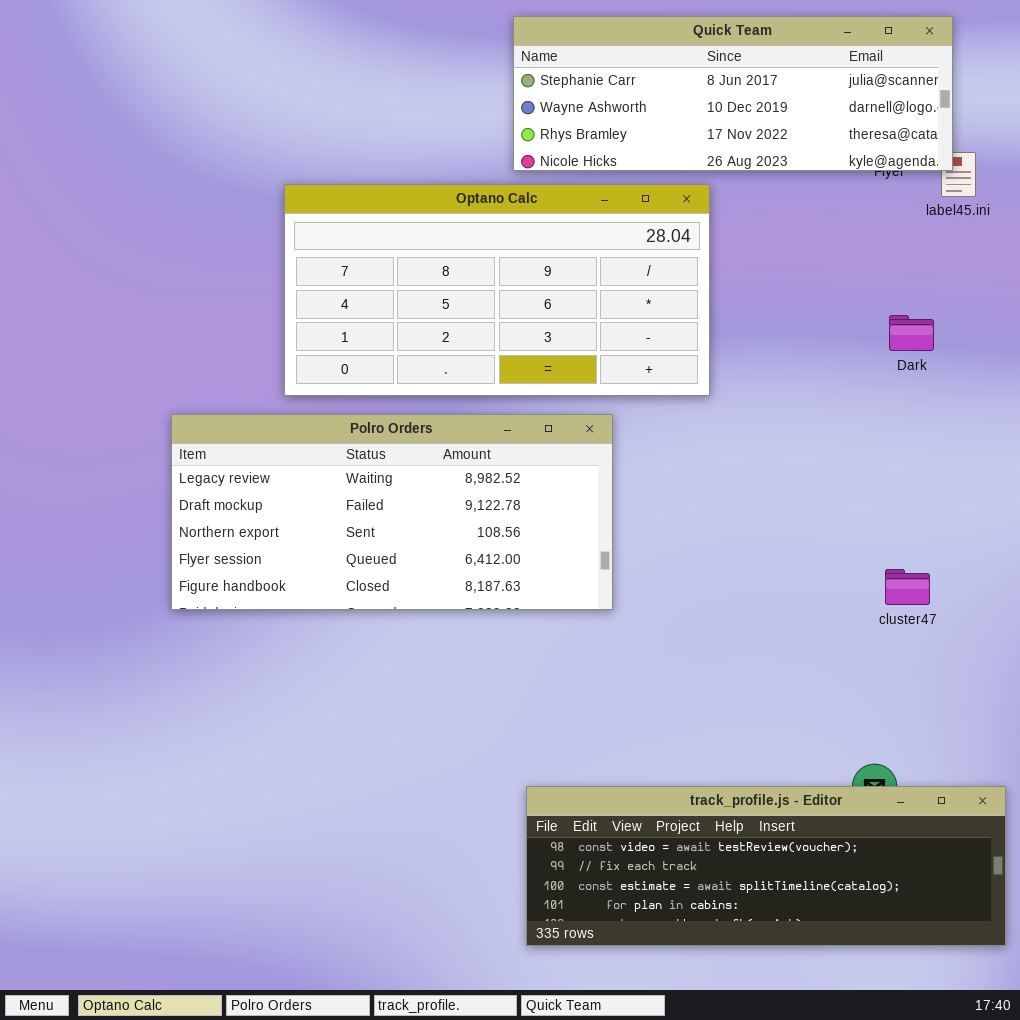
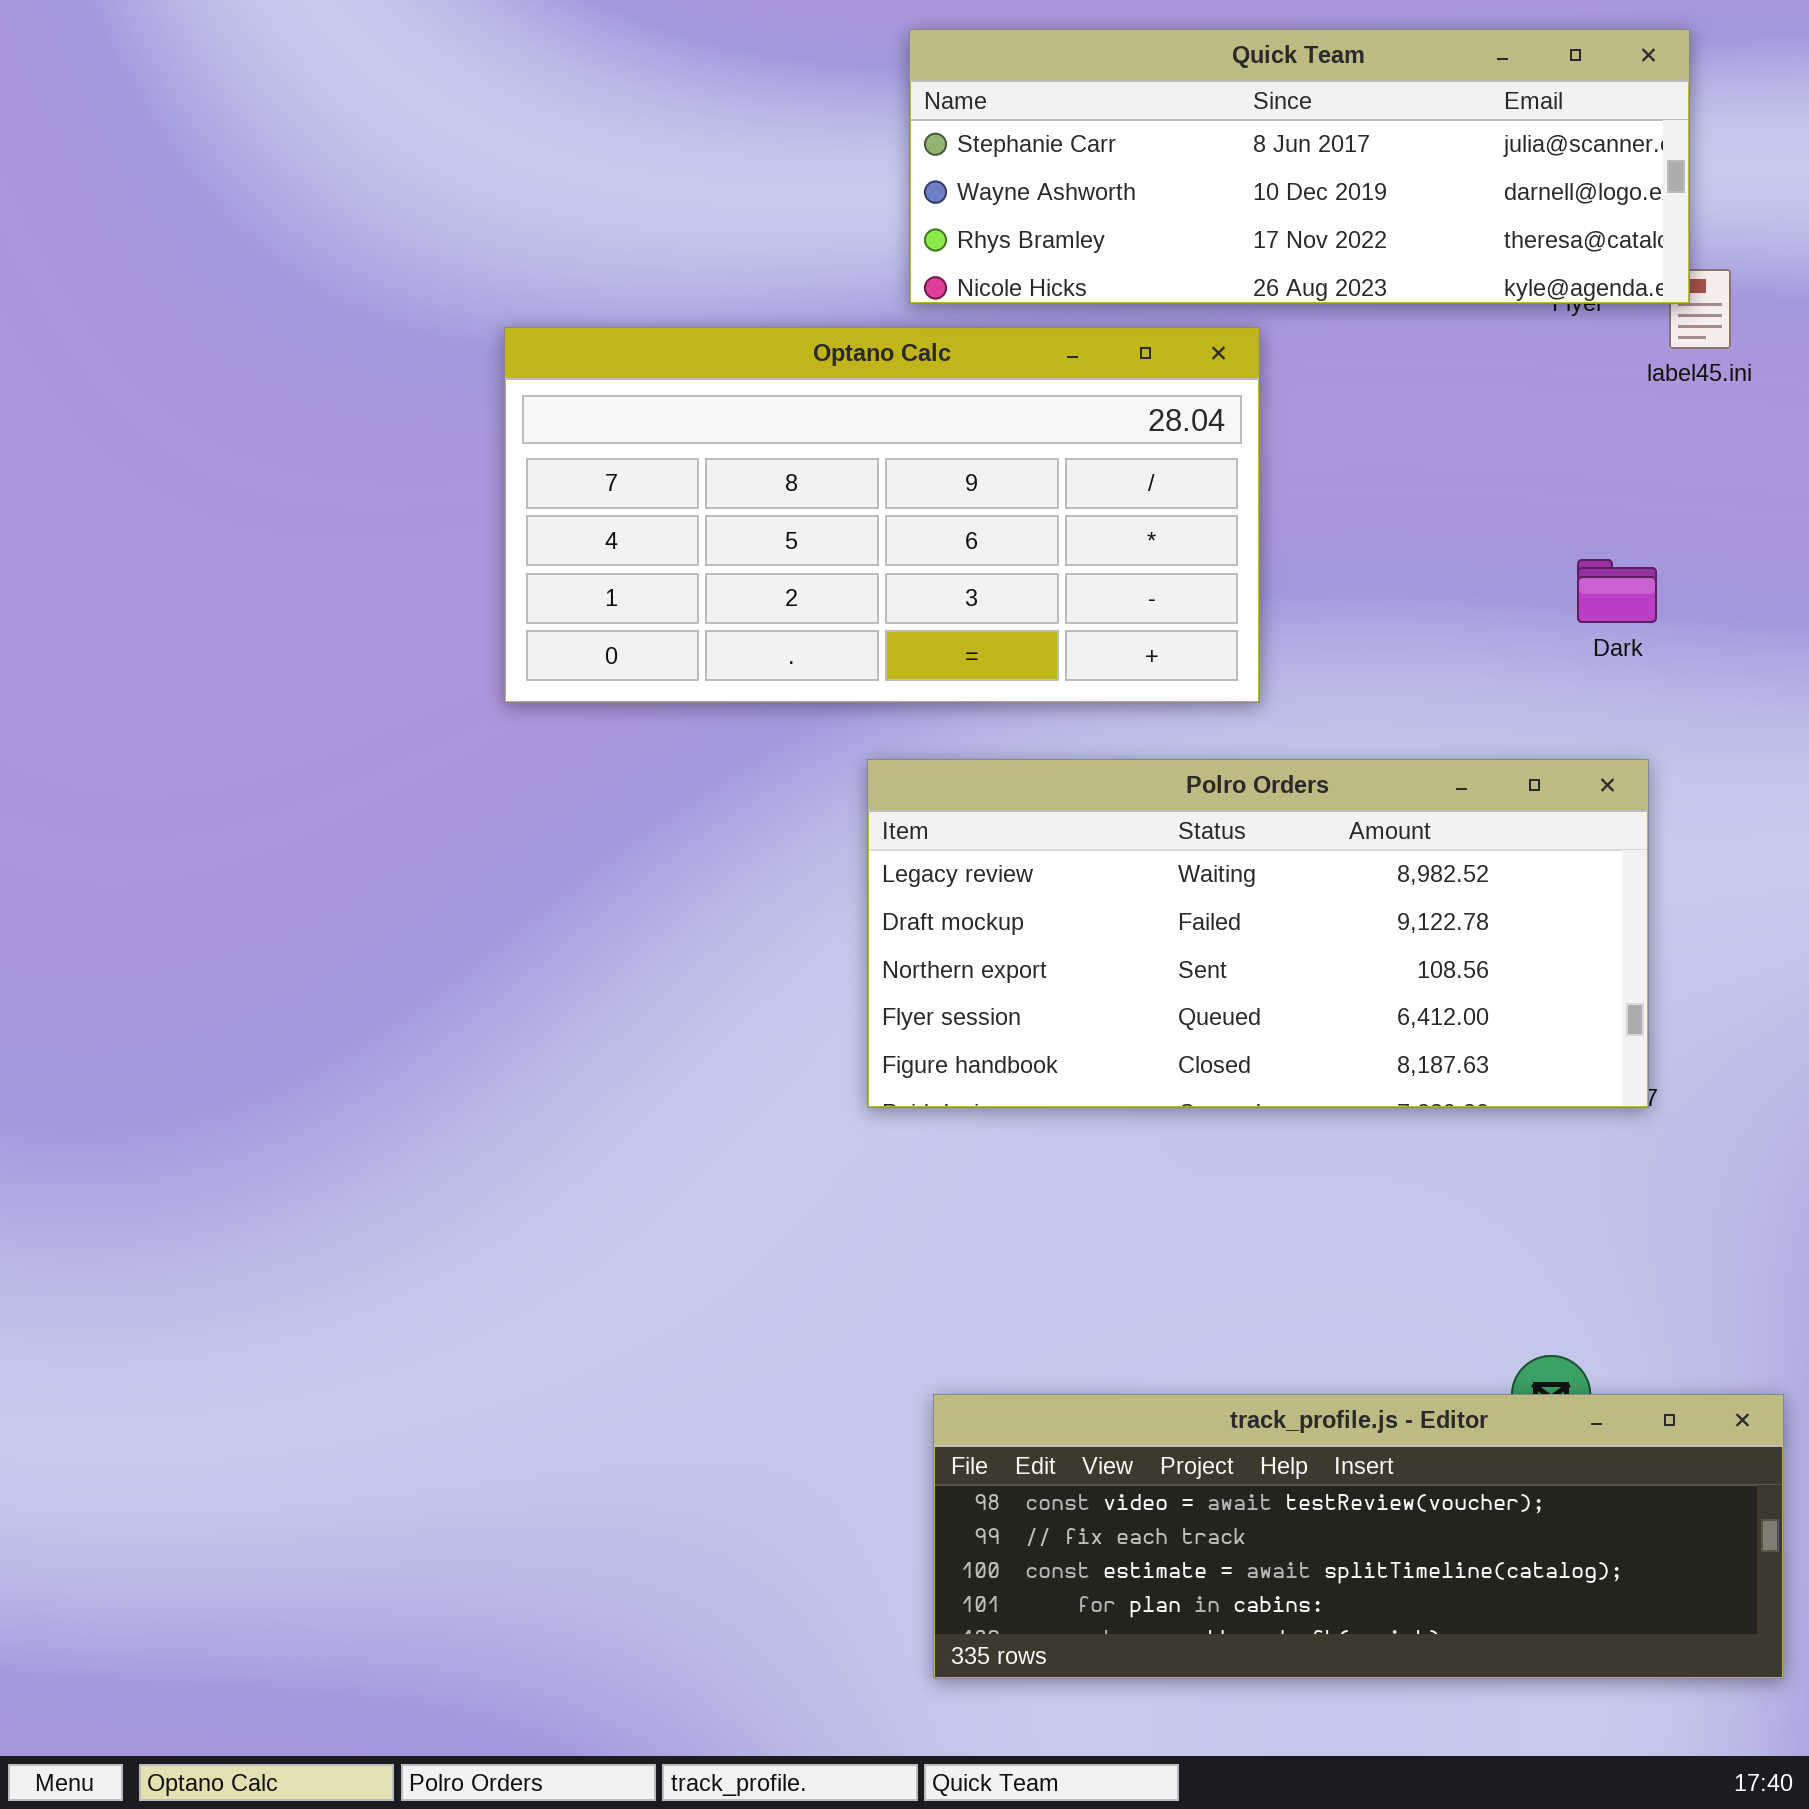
Polro Orders: [171,414,613,610] -> [867,759,1649,1108], moved

